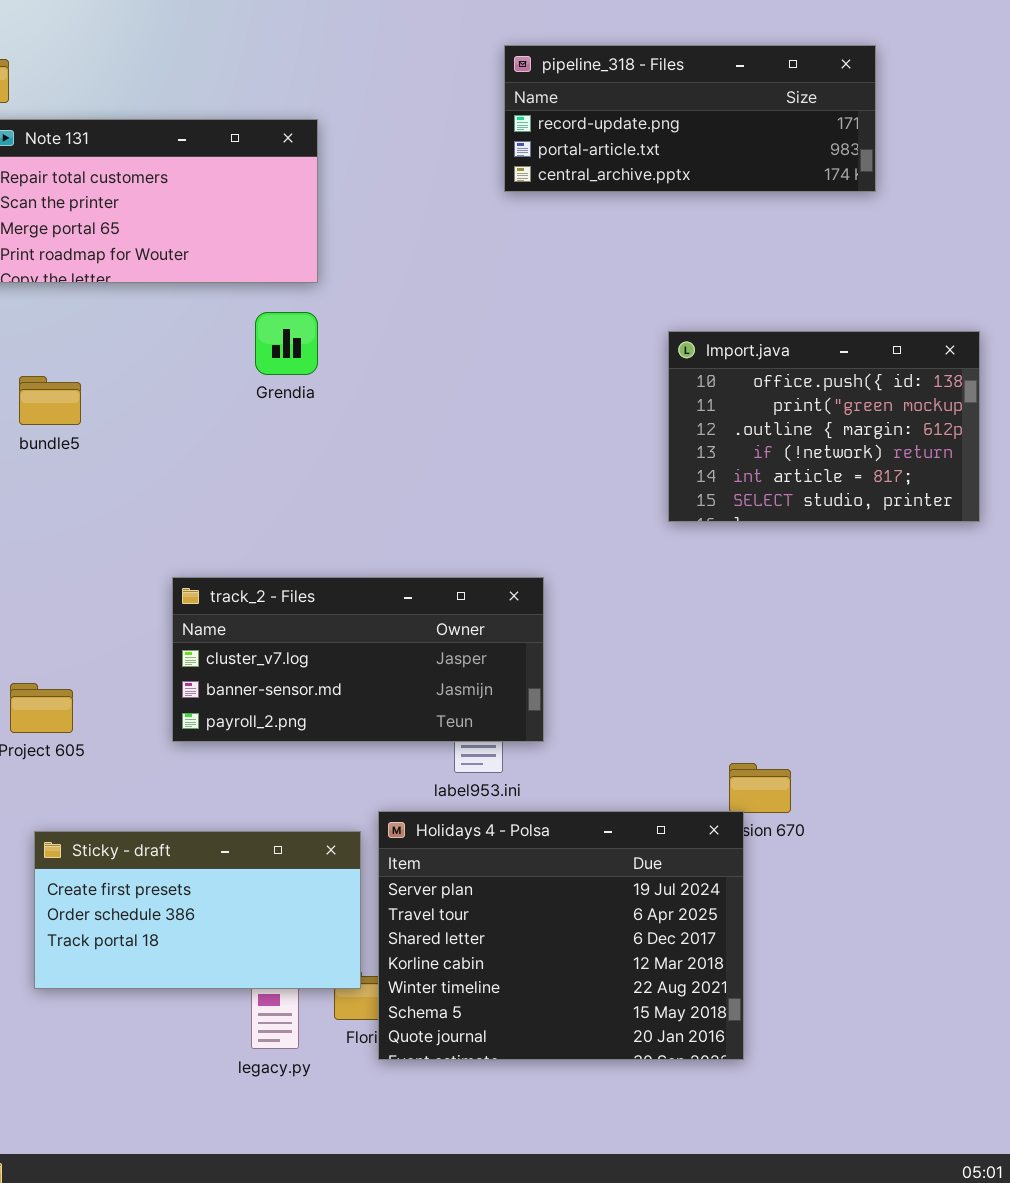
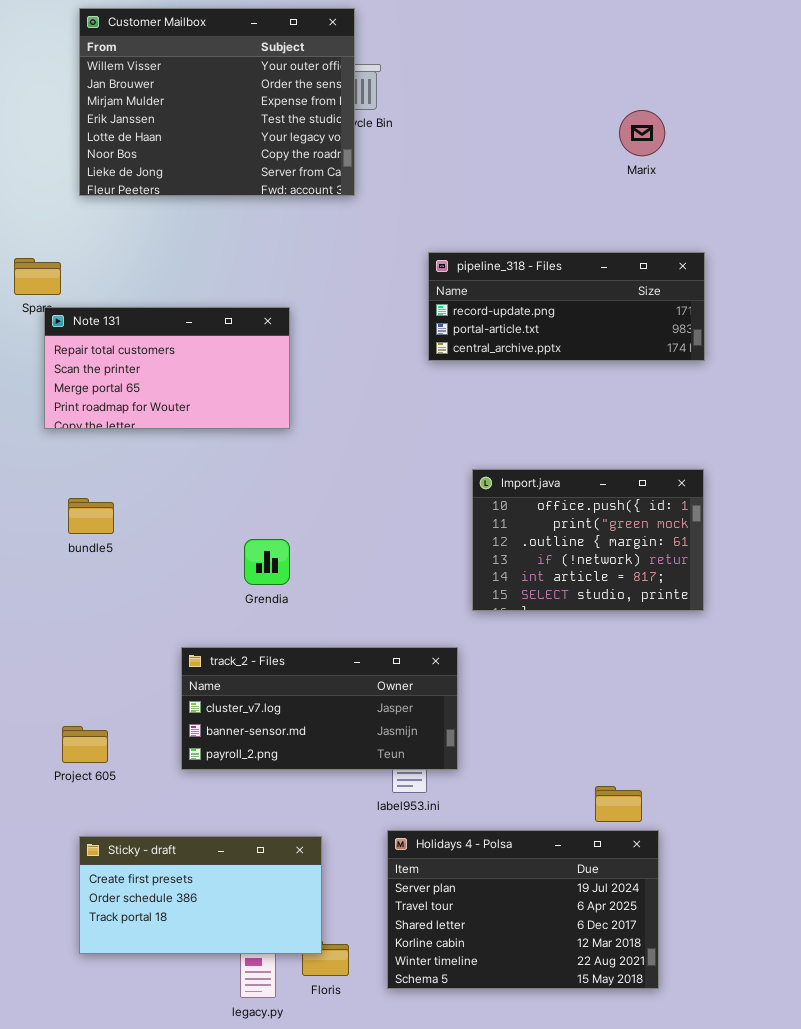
Grendia: [255,312,318,375] -> [244,539,290,585], moved
Import.java: [668,331,980,522] -> [472,469,704,611], moved
Holidays 4 - Polsa: [378,811,744,1060] -> [387,830,659,989], moved, resized

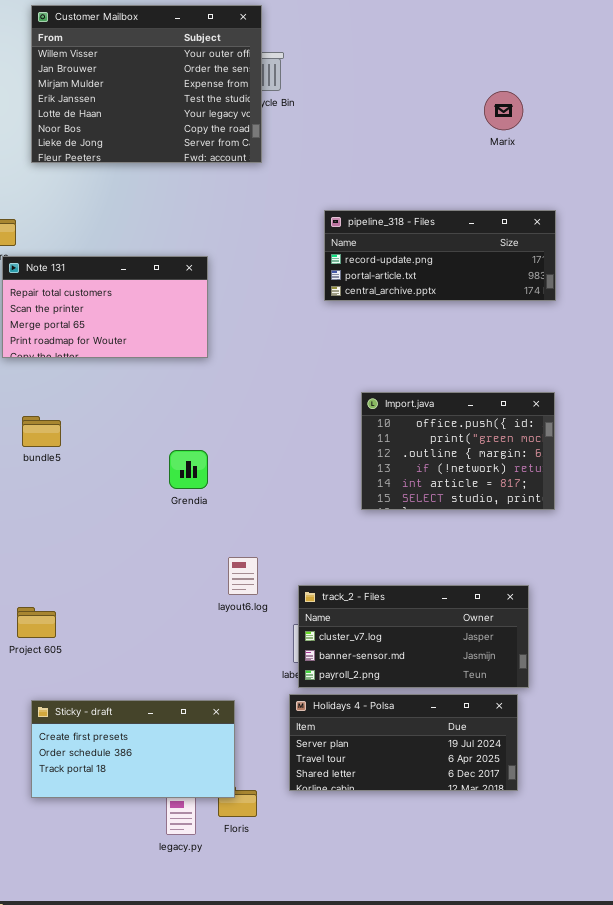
track_2 - Files: [181,647,458,770] -> [298,585,529,688], moved
Holidays 4 - Polsa: [387,830,659,989] -> [289,694,518,791], resized

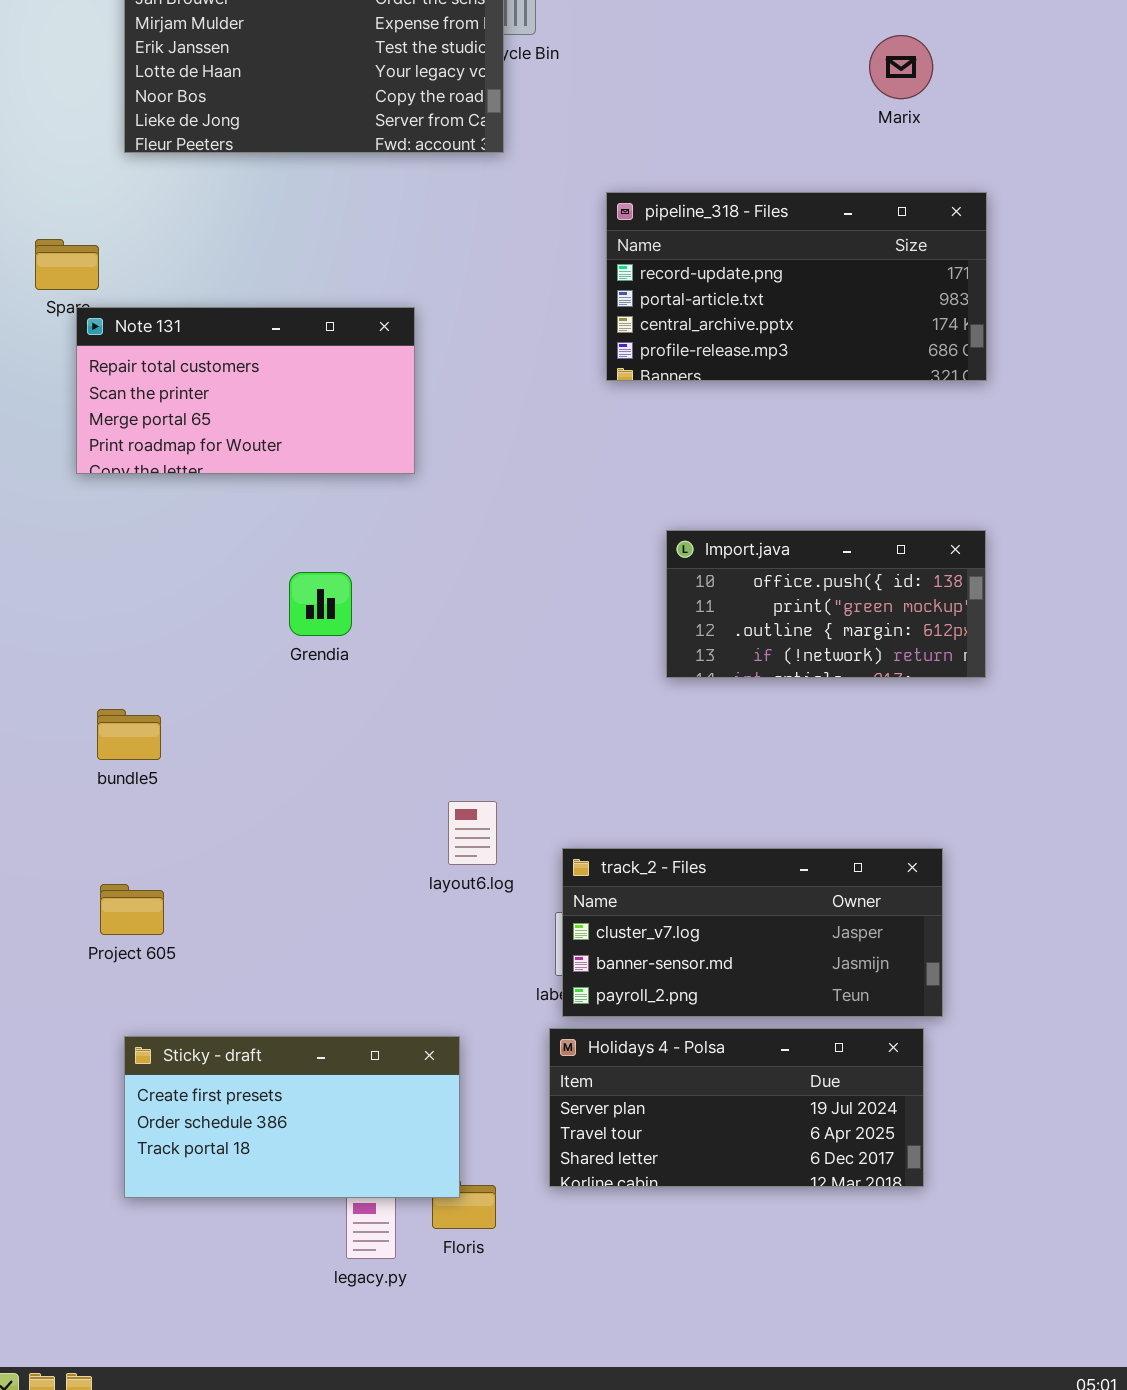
pipeline_318 - Files: [324,210,556,301] -> [606,192,987,381], resized
Import.java: [361,392,555,510] -> [666,530,986,678], resized
bundle5: [22,416,61,447] -> [97,709,161,760], moved
Grendia: [169,450,208,489] -> [289,572,352,636], moved

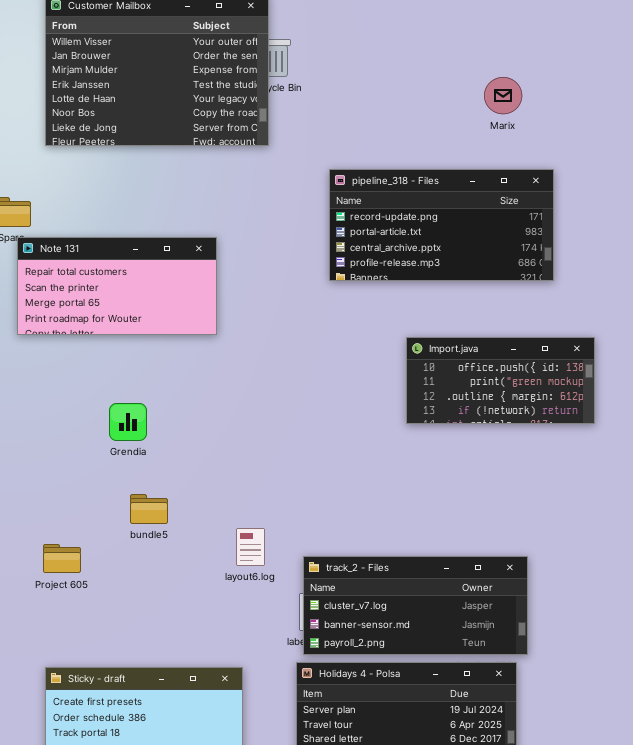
Import.java: [666,530,986,678] -> [406,337,595,424], moved
Grendia: [289,572,352,636] -> [109,403,147,441], moved
bundle5: [97,709,161,760] -> [130,494,168,524], moved
Project 605: [100,884,164,935] -> [43,544,81,573], moved

